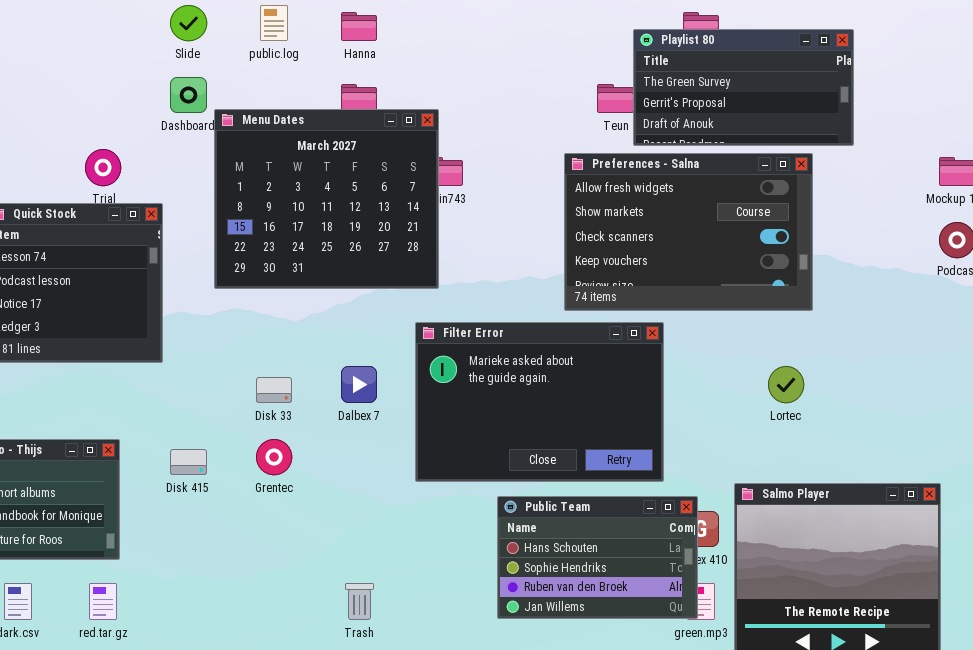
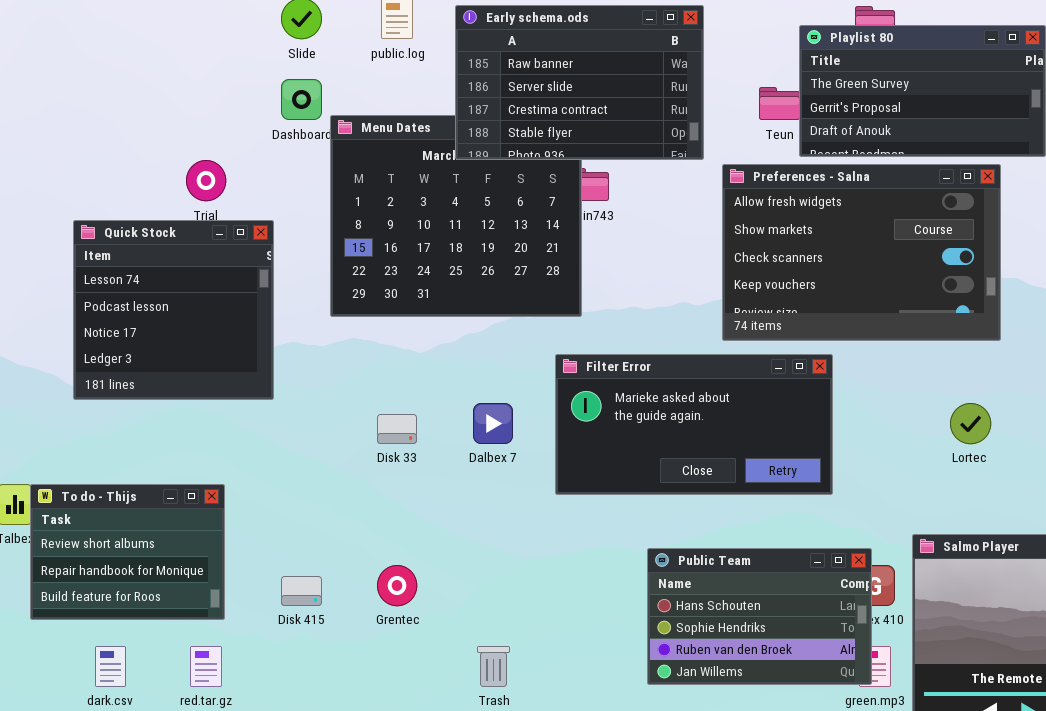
Early schema.ods: none -> [455,5,704,160], opened
Filter Error: [415,322,664,482] -> [555,354,833,495], resized
Grentec: [256,439,292,475] -> [377,565,417,606], moved
Disk 415: [170,449,207,475] -> [281,576,322,606], moved

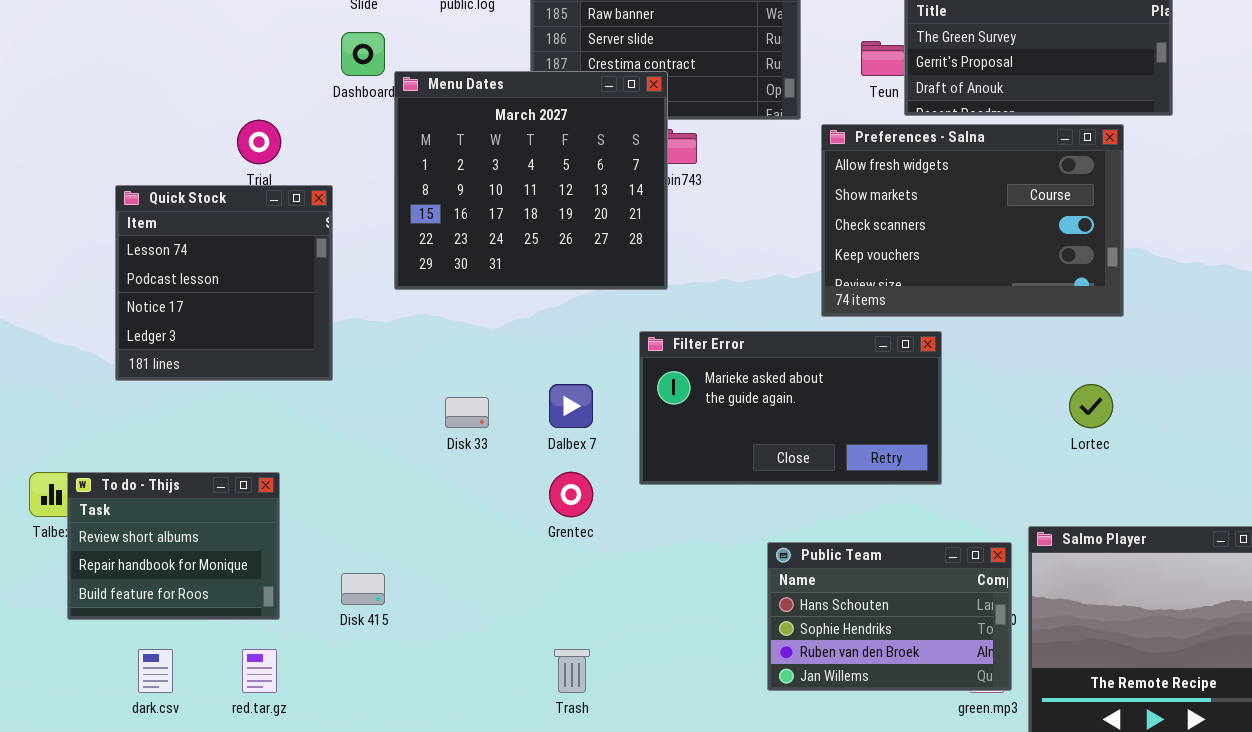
Menu Dates: [330,115,582,317] -> [394,71,668,290], raised
Public Team: [647,548,872,685] -> [767,542,1012,691], moved
Grentec: [377,565,417,606] -> [549,472,593,517], moved

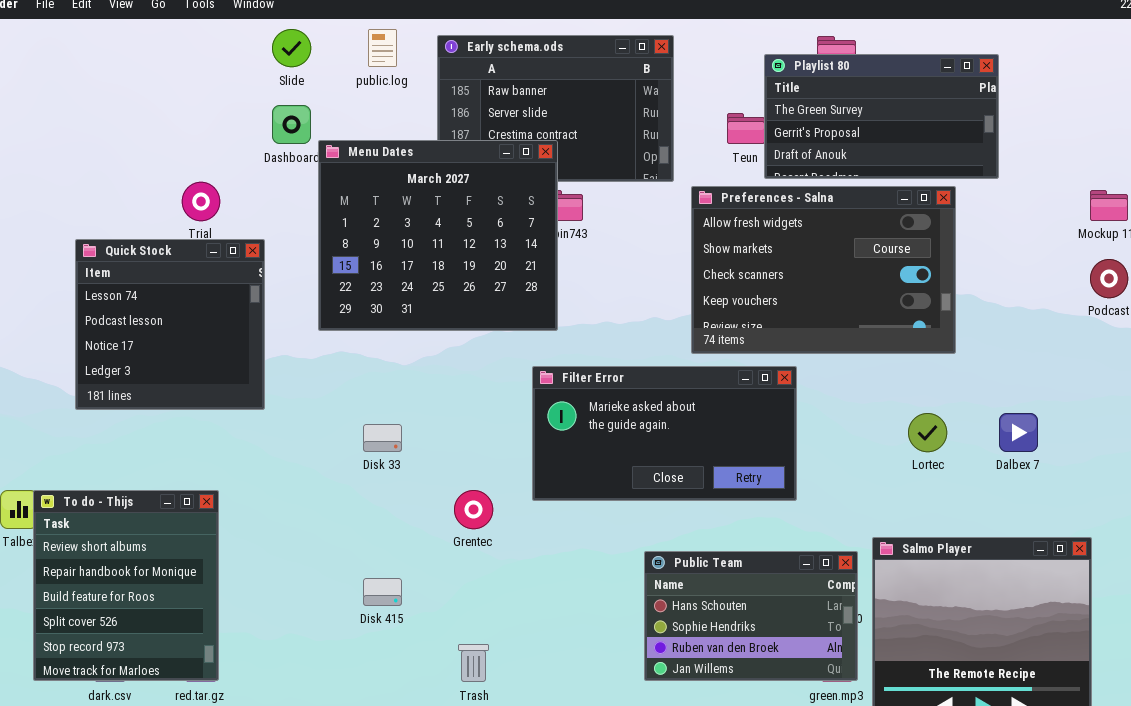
Dalbex 7: [549,384,593,428] -> [999,413,1038,452], moved
To do - Thijs: [67,472,280,620] -> [33,490,219,681], resized
Disk 415: [341,573,385,605] -> [363,578,402,606], moved

